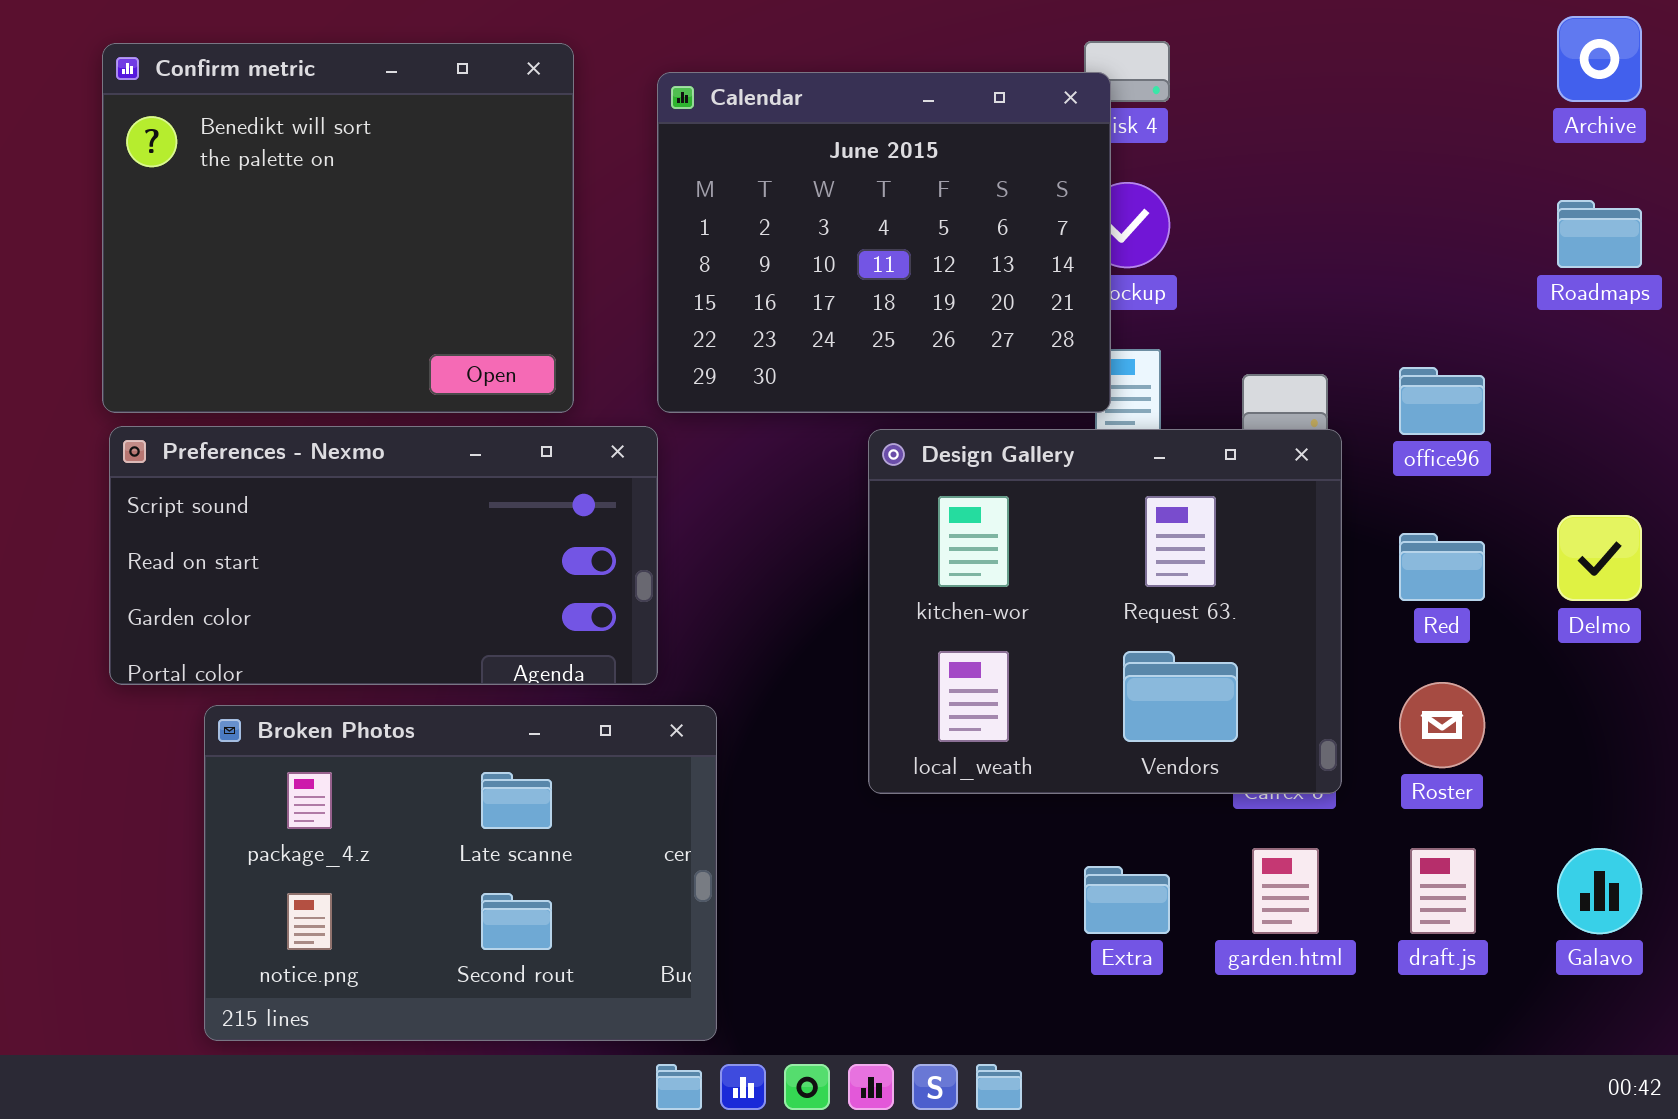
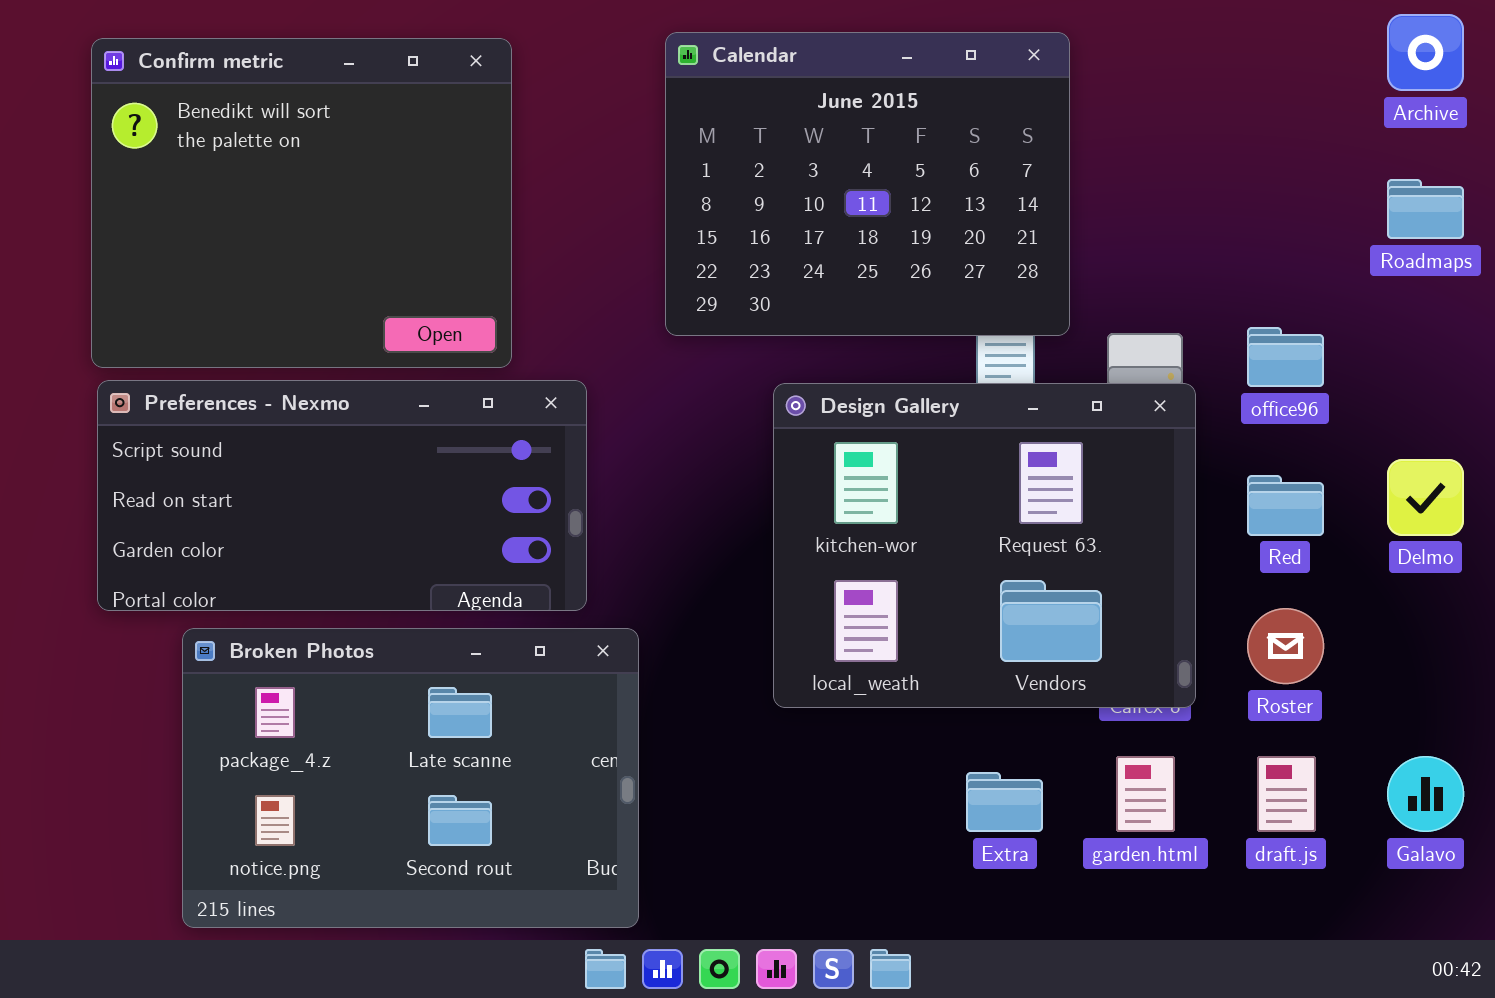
Calendar: [657,72,1111,413] -> [665,32,1070,336], moved

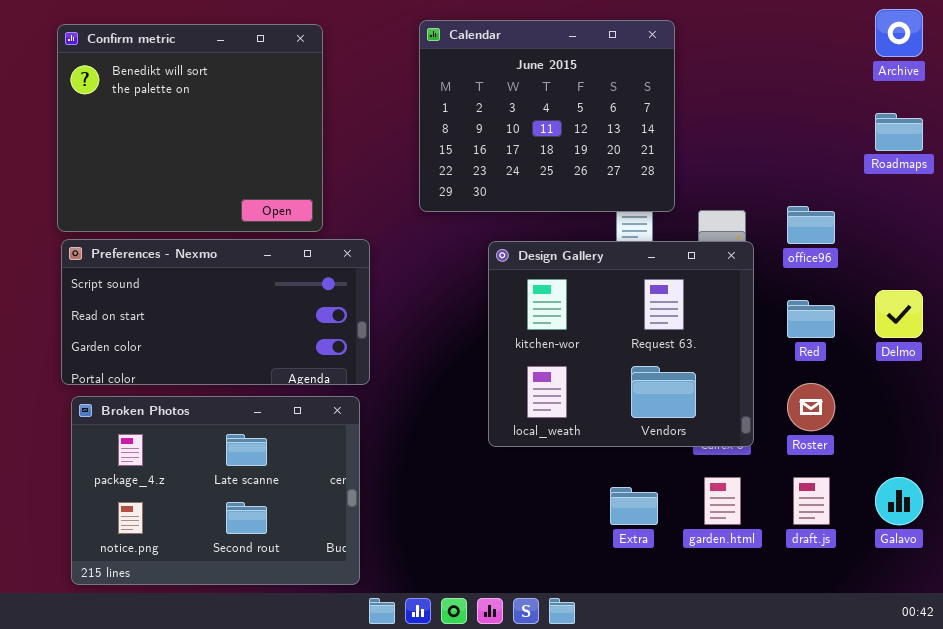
Broken Photos: [182,628,639,928] -> [71,396,360,585], moved

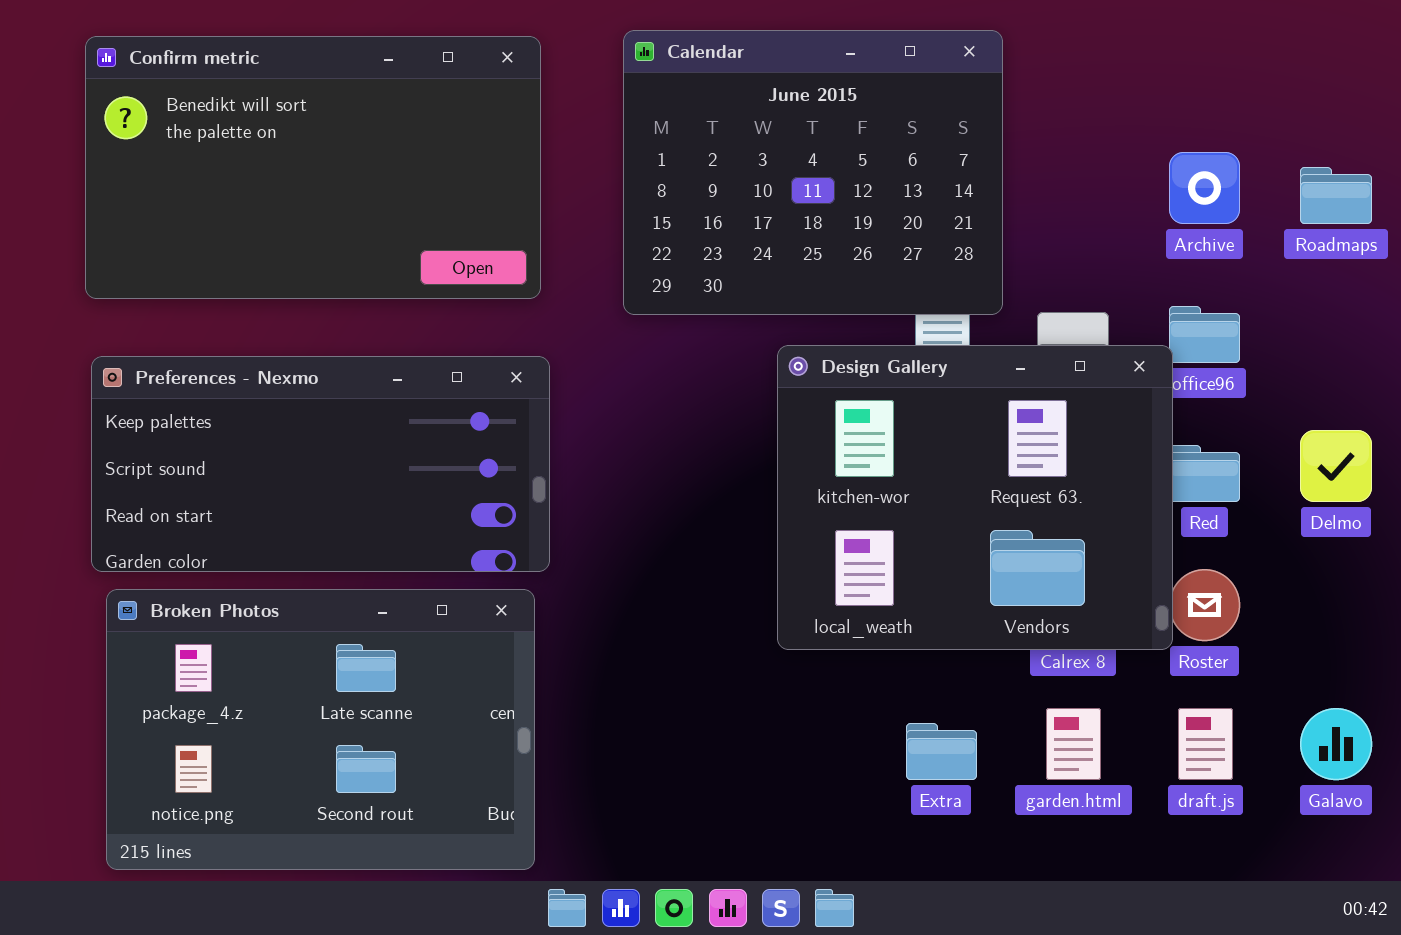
Archive: [875,9,923,57] -> [1169,152,1240,224], moved
Confirm metric: [57,24,323,232] -> [85,36,541,299], resized
Preferences - Nexmo: [61,239,370,385] -> [91,356,550,572], scrolled up 1 row
Design Gallery: [488,241,754,447] -> [777,345,1173,650], moved

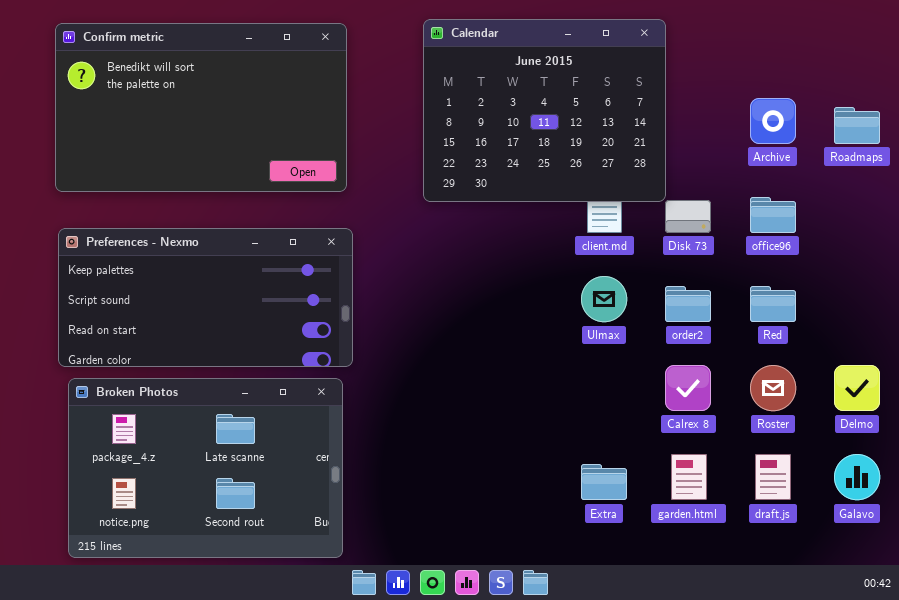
Calendar: [623,30,1003,315] -> [423,19,666,202], moved
Design Gallery: [777,345,1173,650] -> none, closed
Delmo: [1300,430,1372,502] -> [834,365,880,411], moved

